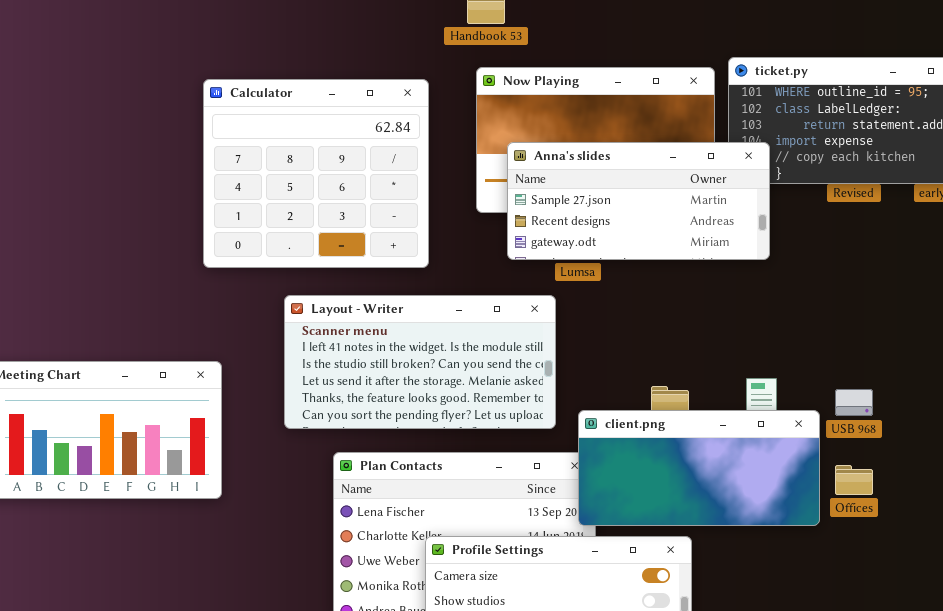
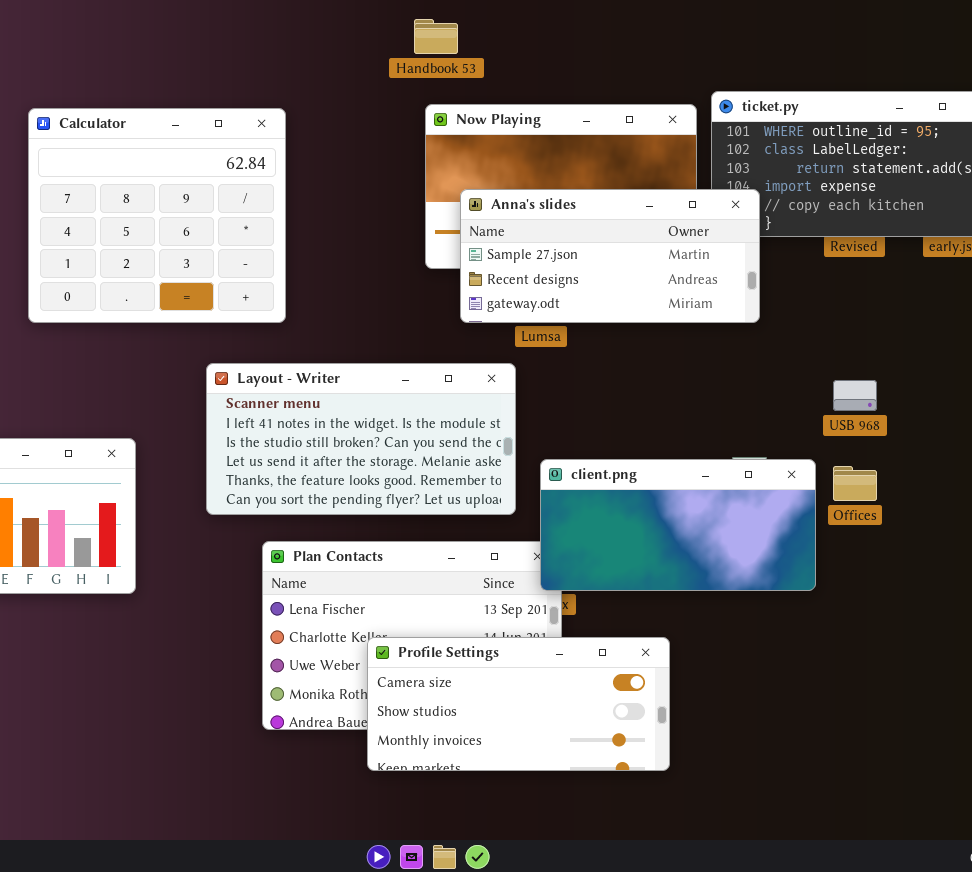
Calculator: [203,79,429,268] -> [28,108,286,323], moved
USB 968: [835,389,873,416] -> [833,380,877,411], moved
client.png: [578,410,820,526] -> [540,459,816,591], moved
Offices: [835,465,873,495] -> [833,466,877,501], moved

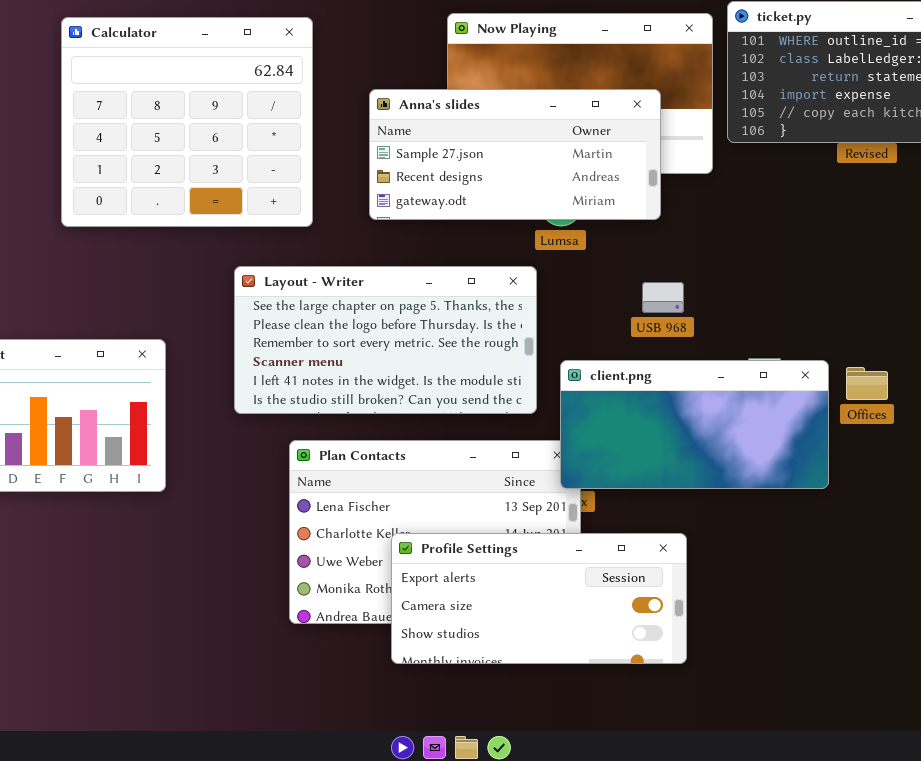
Anna's slides: [460,189,760,323] -> [369,89,661,220], moved
Layout - Writer: [206,363,516,515] -> [234,266,537,414], scrolled up 3 rows
USB 968: [833,380,877,411] -> [642,282,684,313], moved
Profile Settings: [367,637,670,771] -> [391,533,687,664], scrolled up 1 row

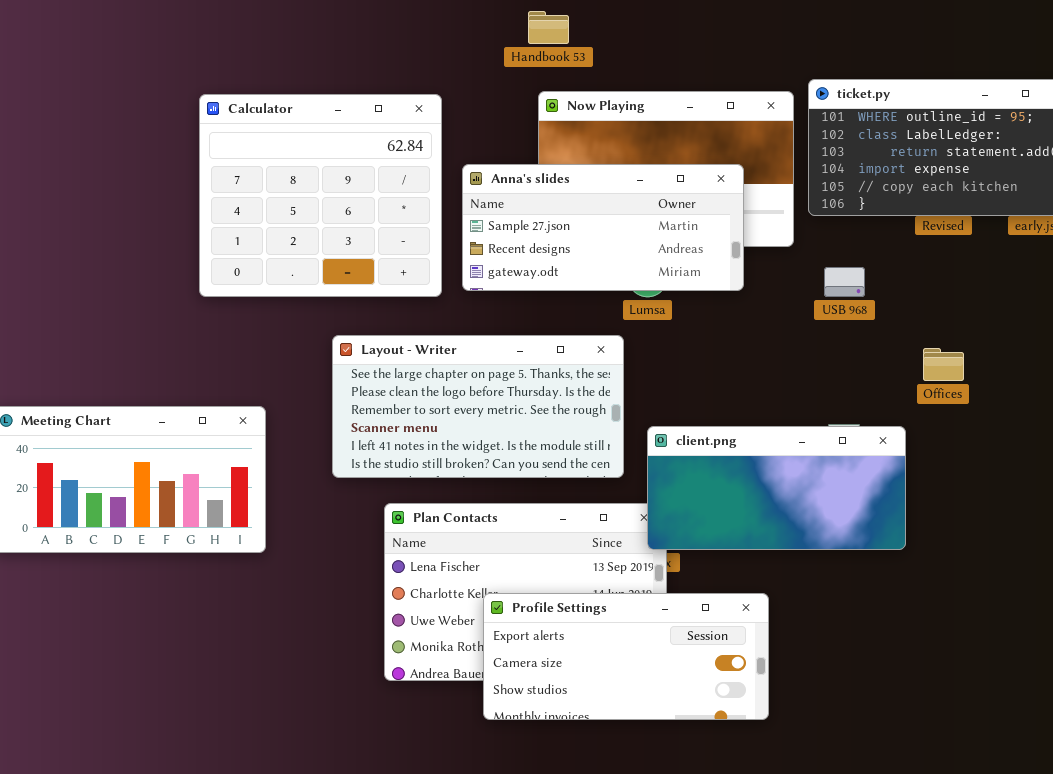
Calculator: [61,17,313,227] -> [199,94,442,297], moved
USB 968: [642,282,684,313] -> [824,267,865,297], moved
Offices: [846,367,888,400] -> [923,348,964,381], moved

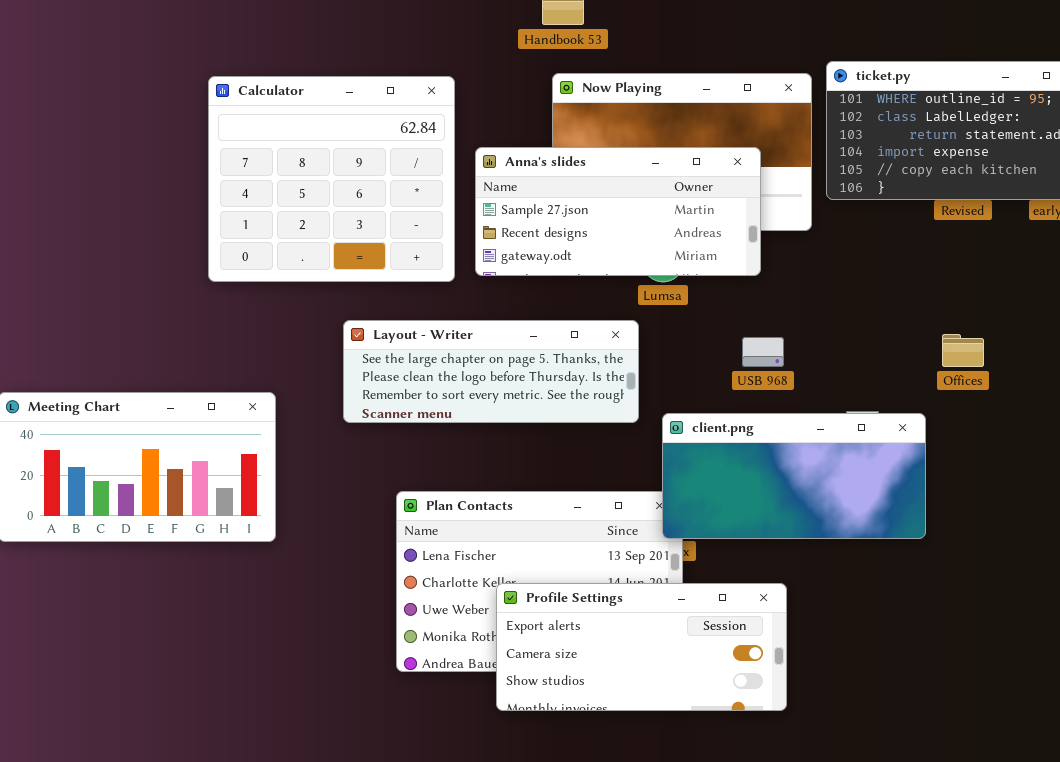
USB 968: [824,267,865,297] -> [742,337,784,367], moved
Layout - Writer: [332,335,624,478] -> [343,320,639,423], resized

